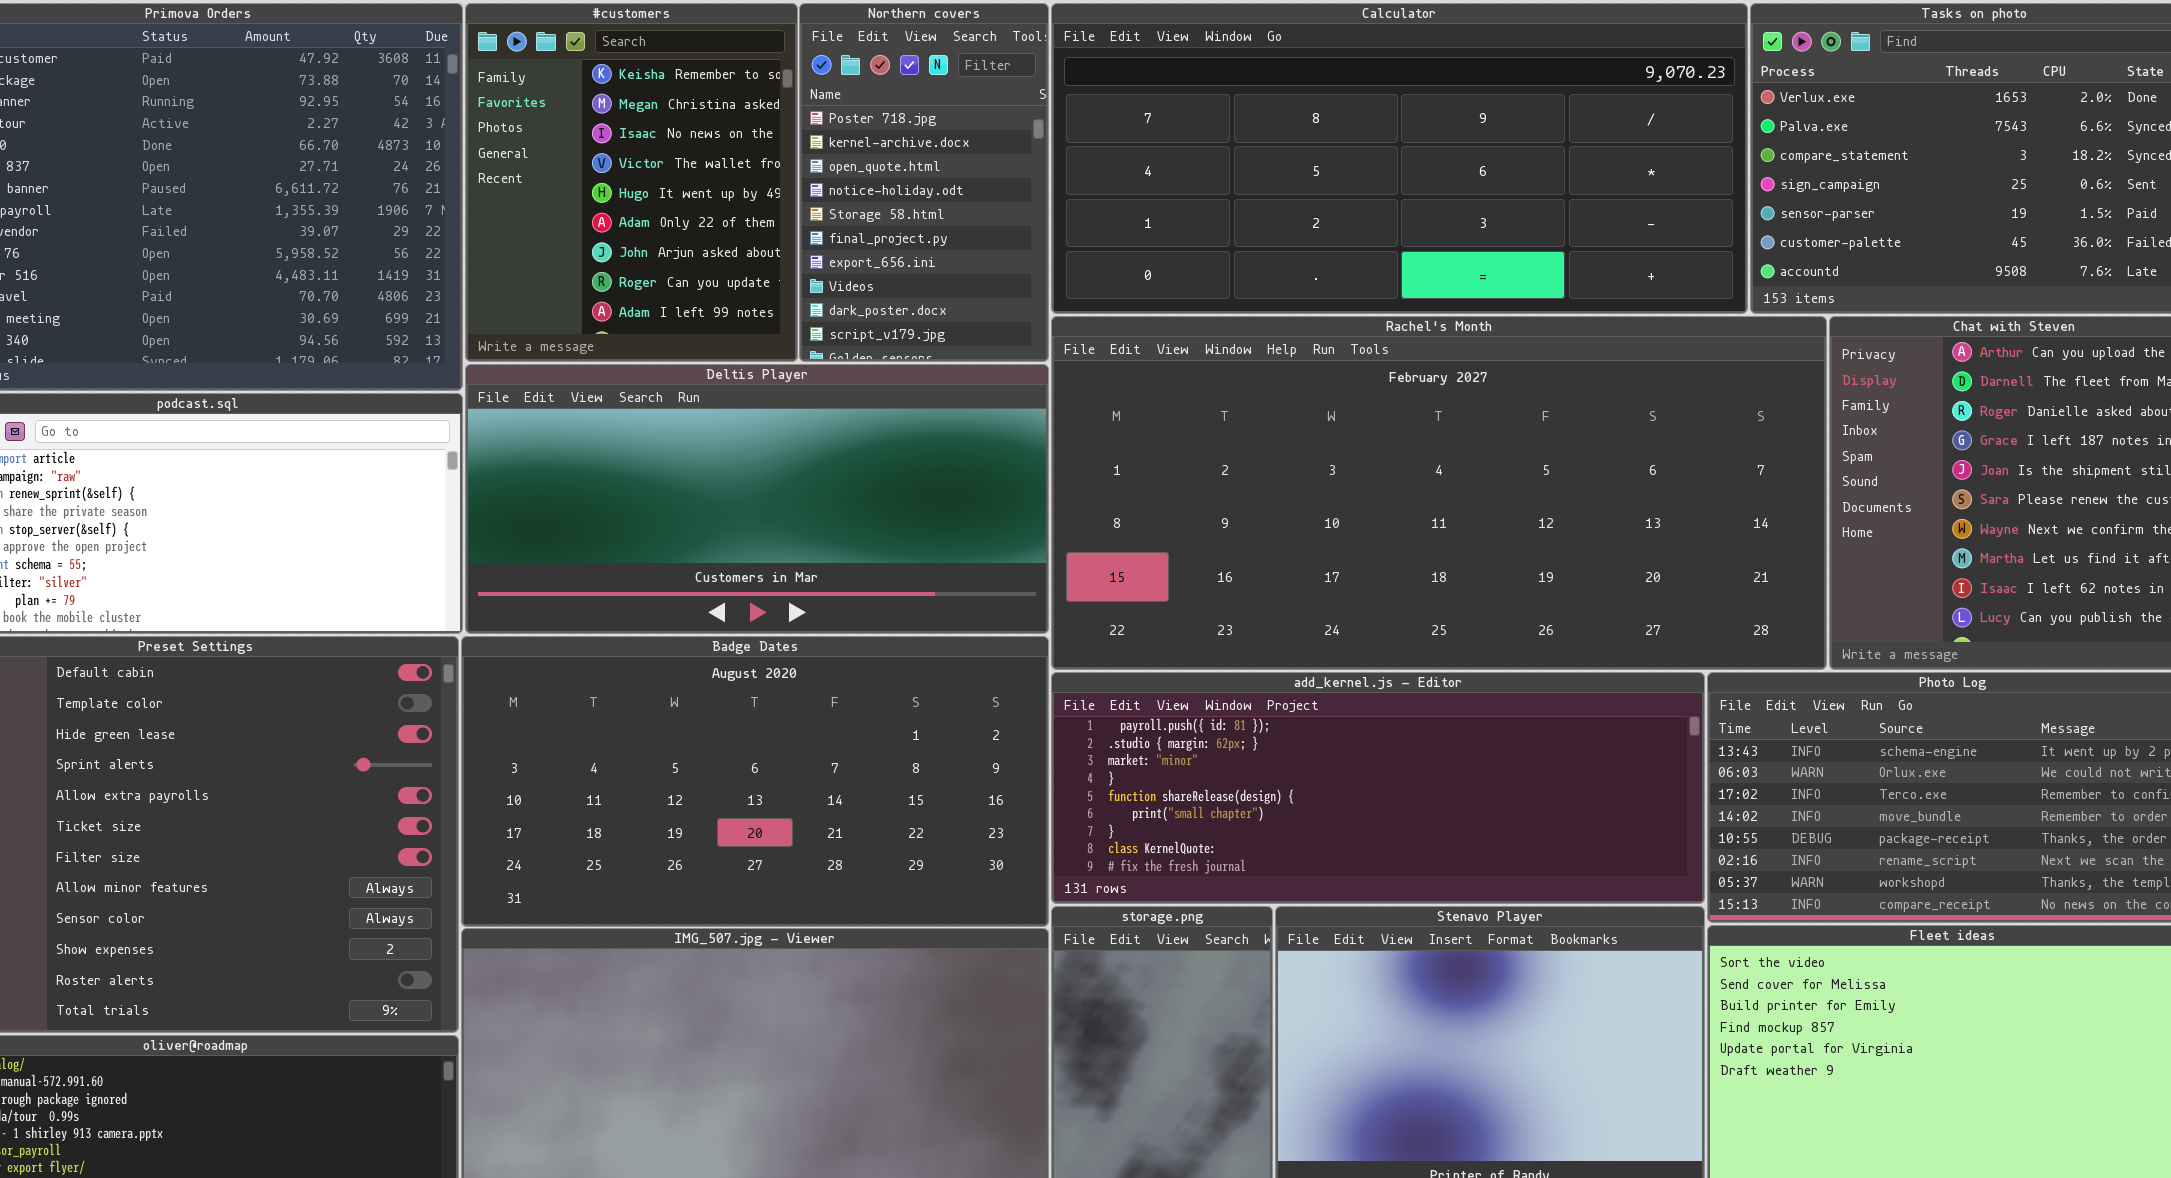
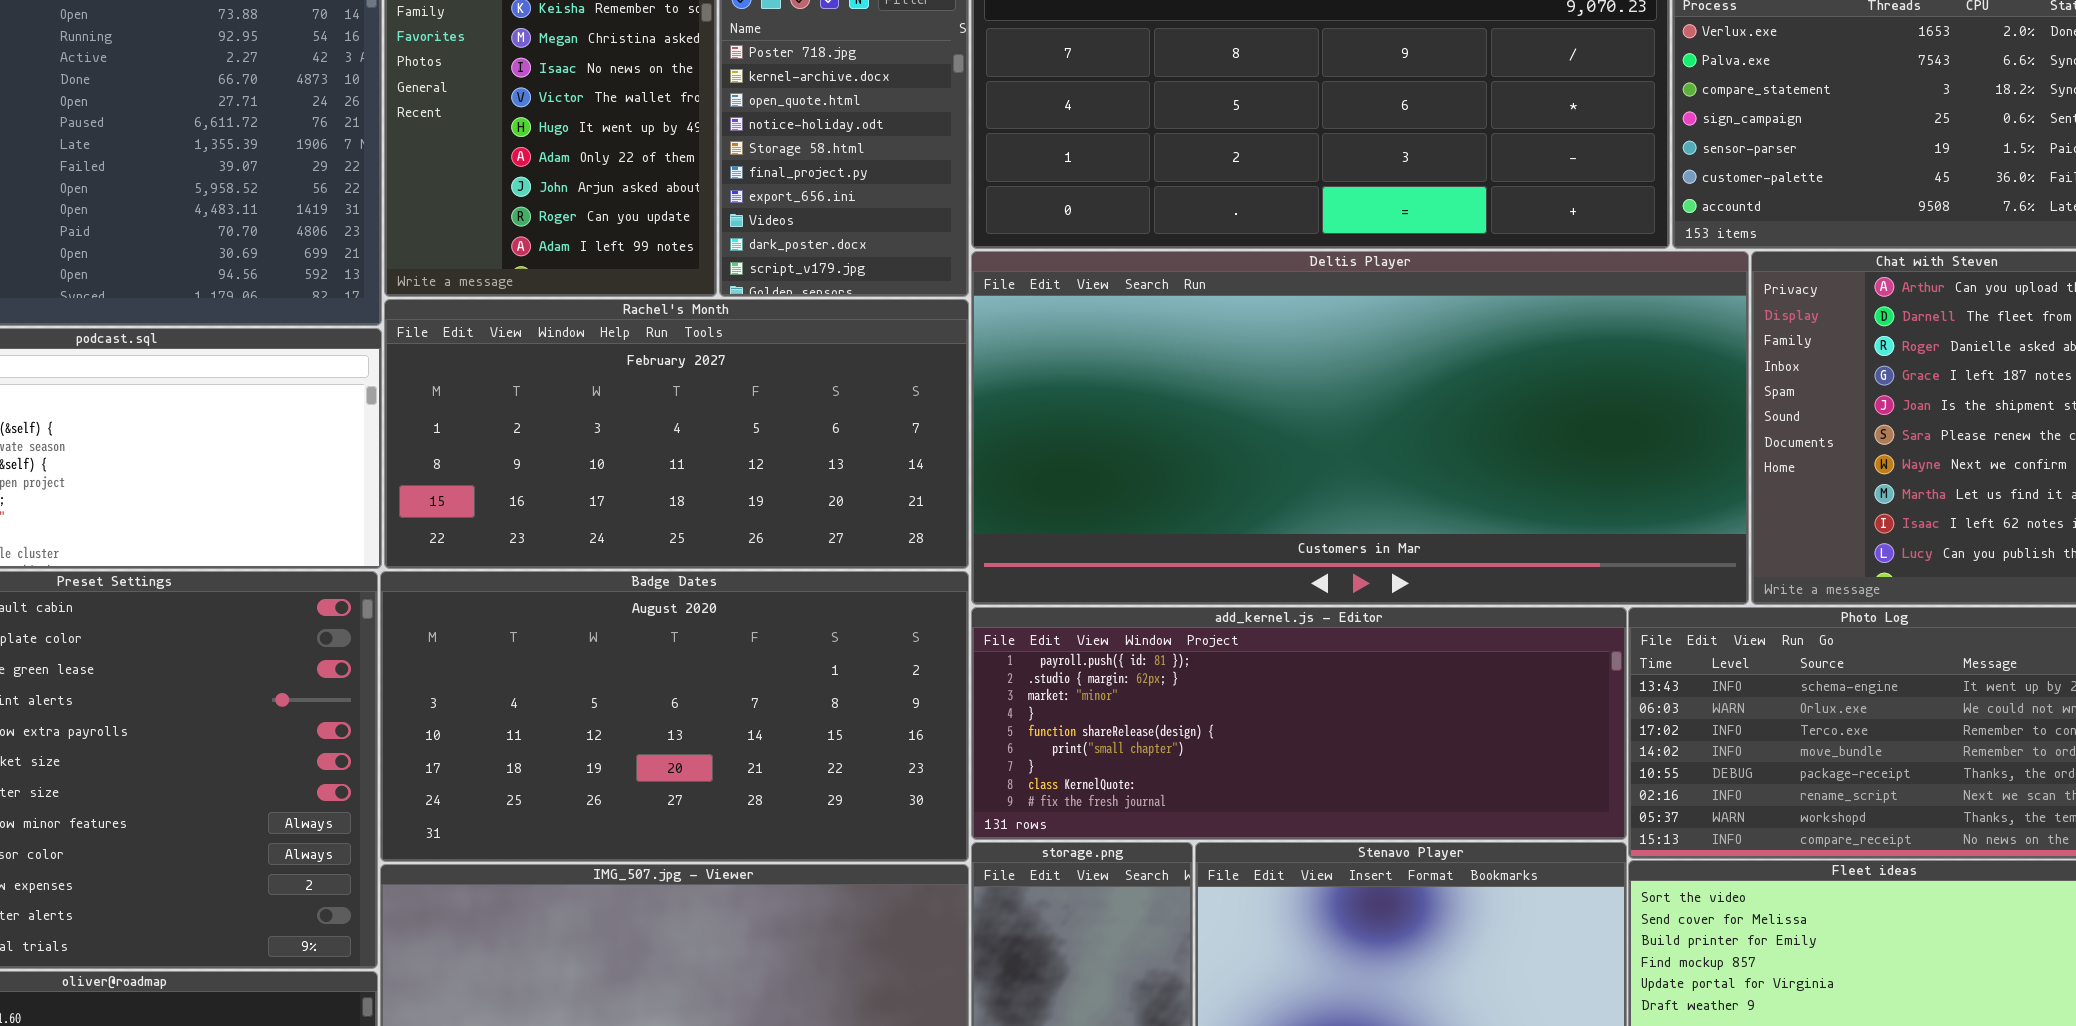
Rachel's Month: [1051,316,1827,670] -> [384,299,969,569], moved, resized
Deltis Player: [465,364,1049,634] -> [971,251,1749,605], moved, resized

